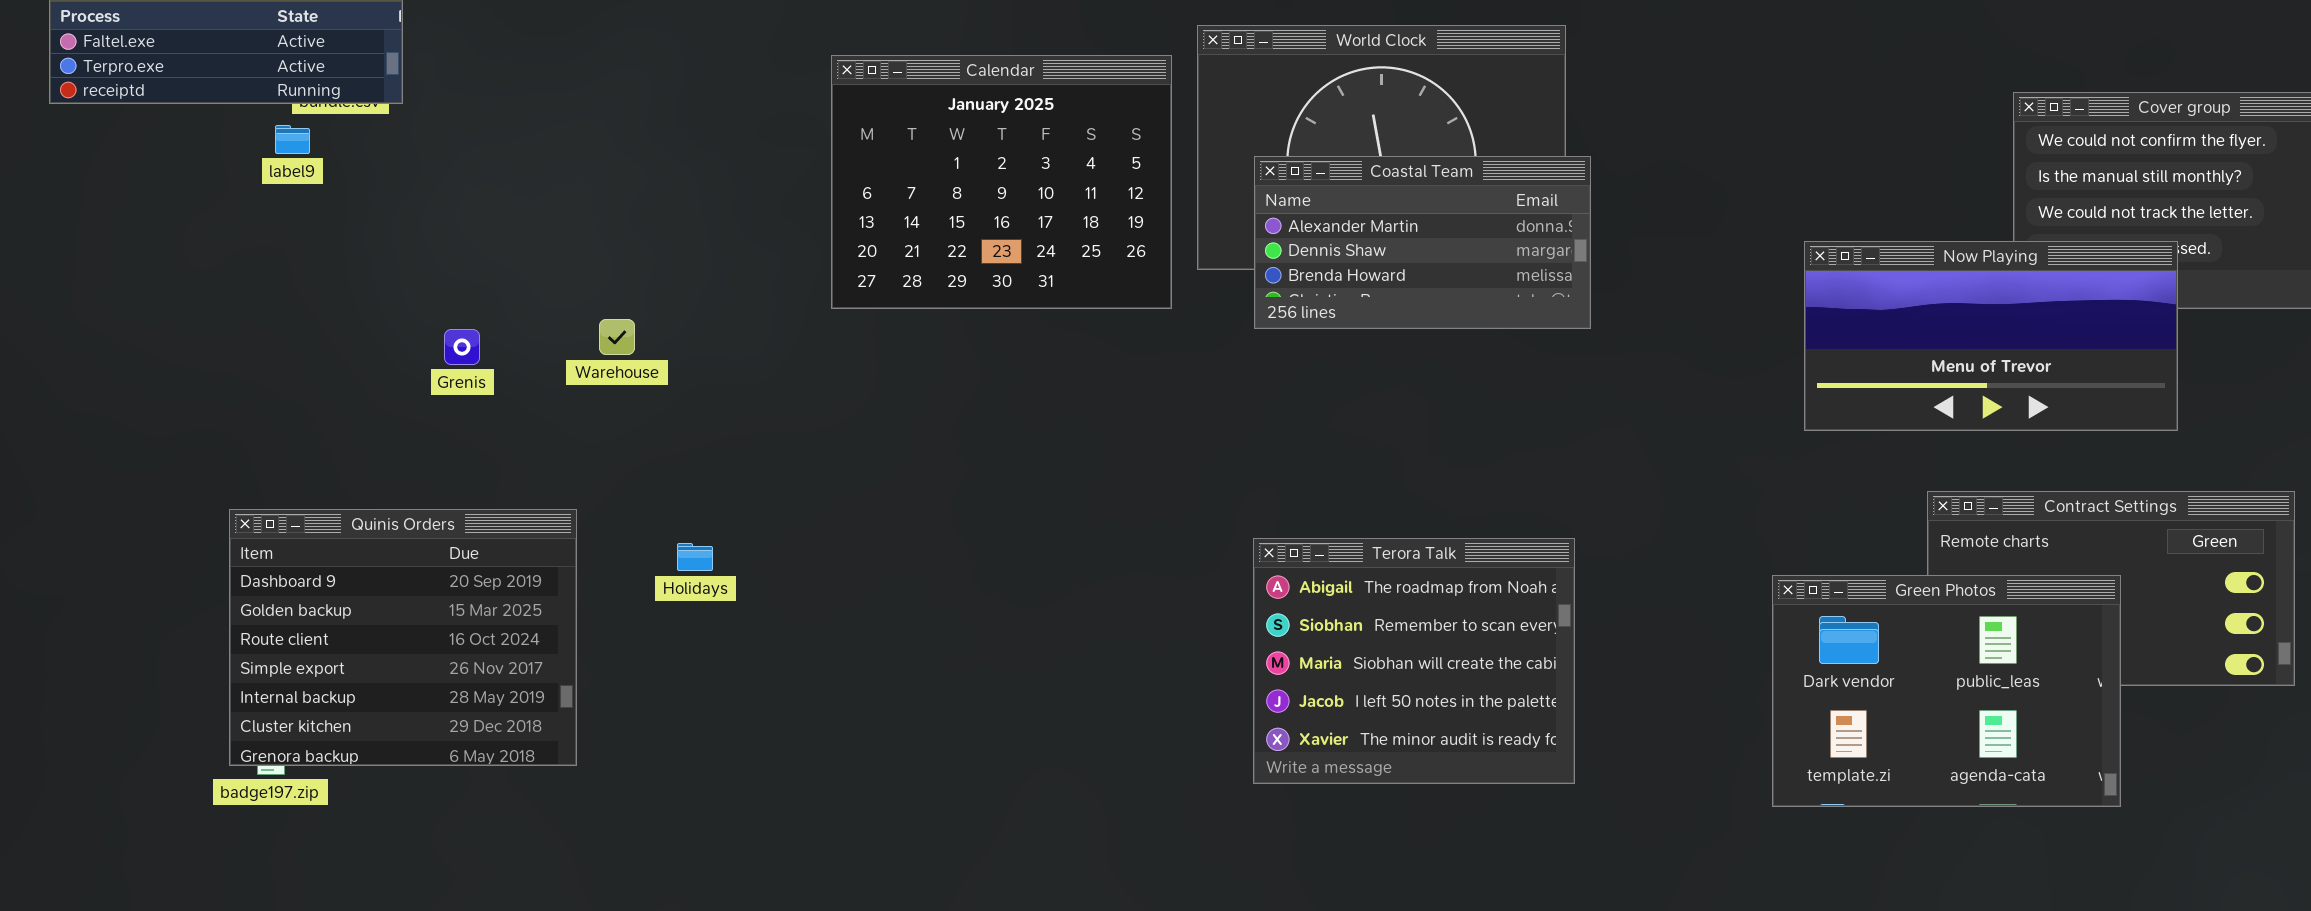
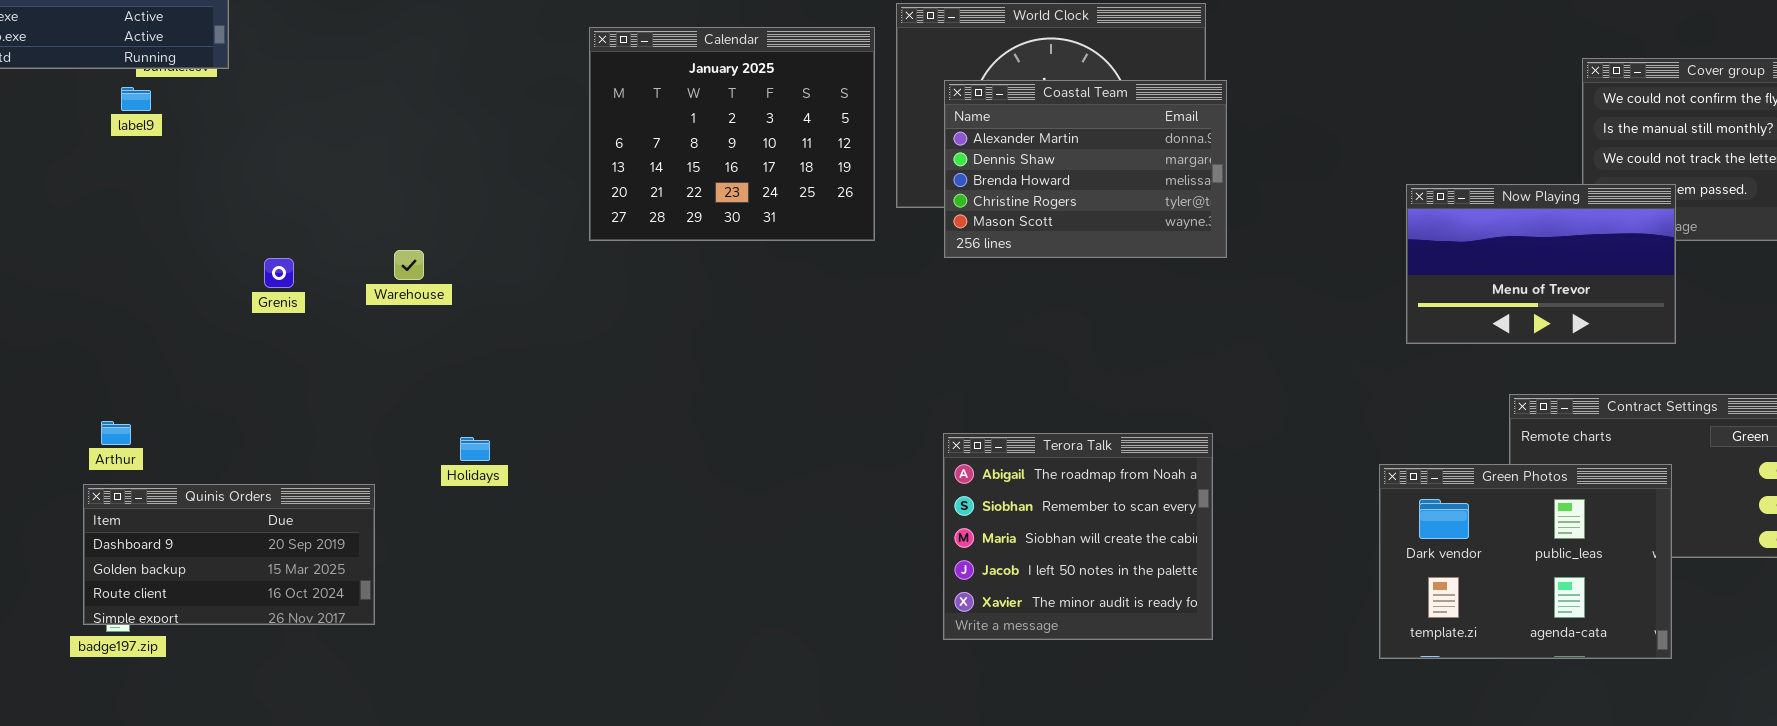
Coastal Team: [1254,156,1591,329] -> [944,80,1227,258], resized
Now Playing: [1804,241,2178,431] -> [1406,184,1676,344], resized
Quinis Orders: [229,509,577,766] -> [83,484,375,625], resized

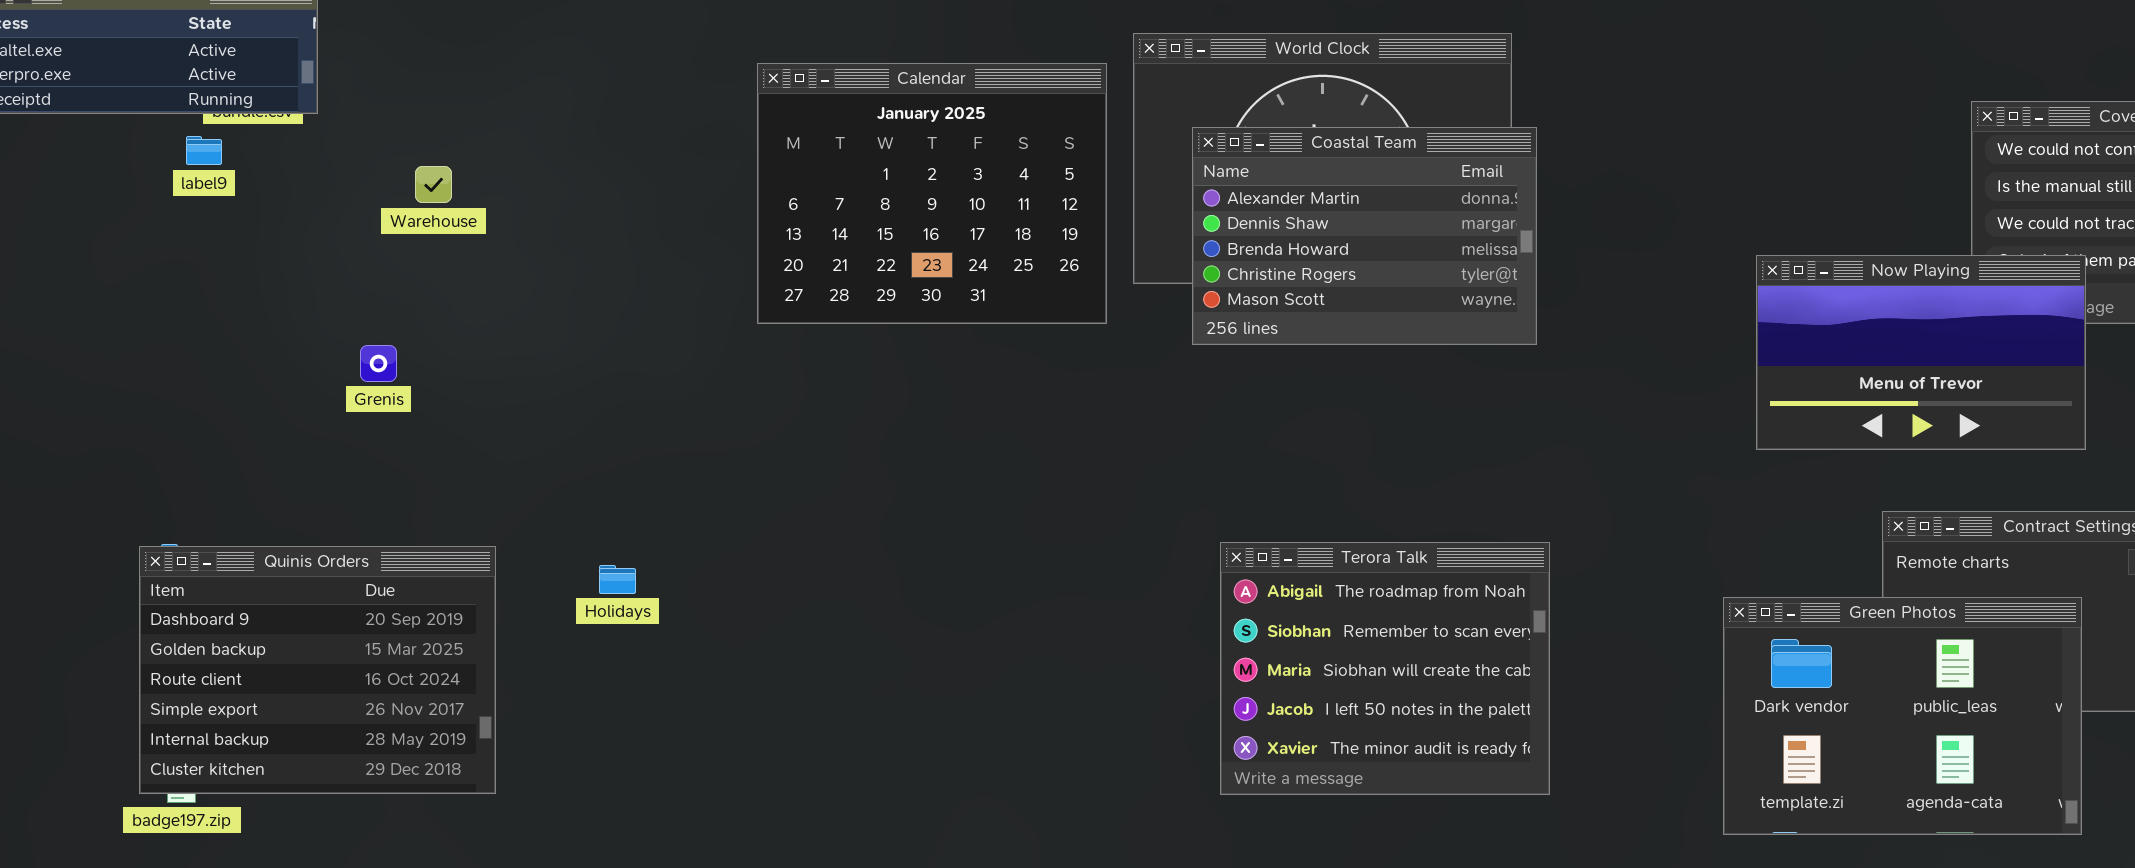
Warehouse: [394,250,424,280] -> [415,166,452,203], moved
Terora Talk: [943,433,1213,640] -> [1220,542,1550,795], moved
Quinis Orders: [83,484,375,625] -> [139,546,496,794], resized

